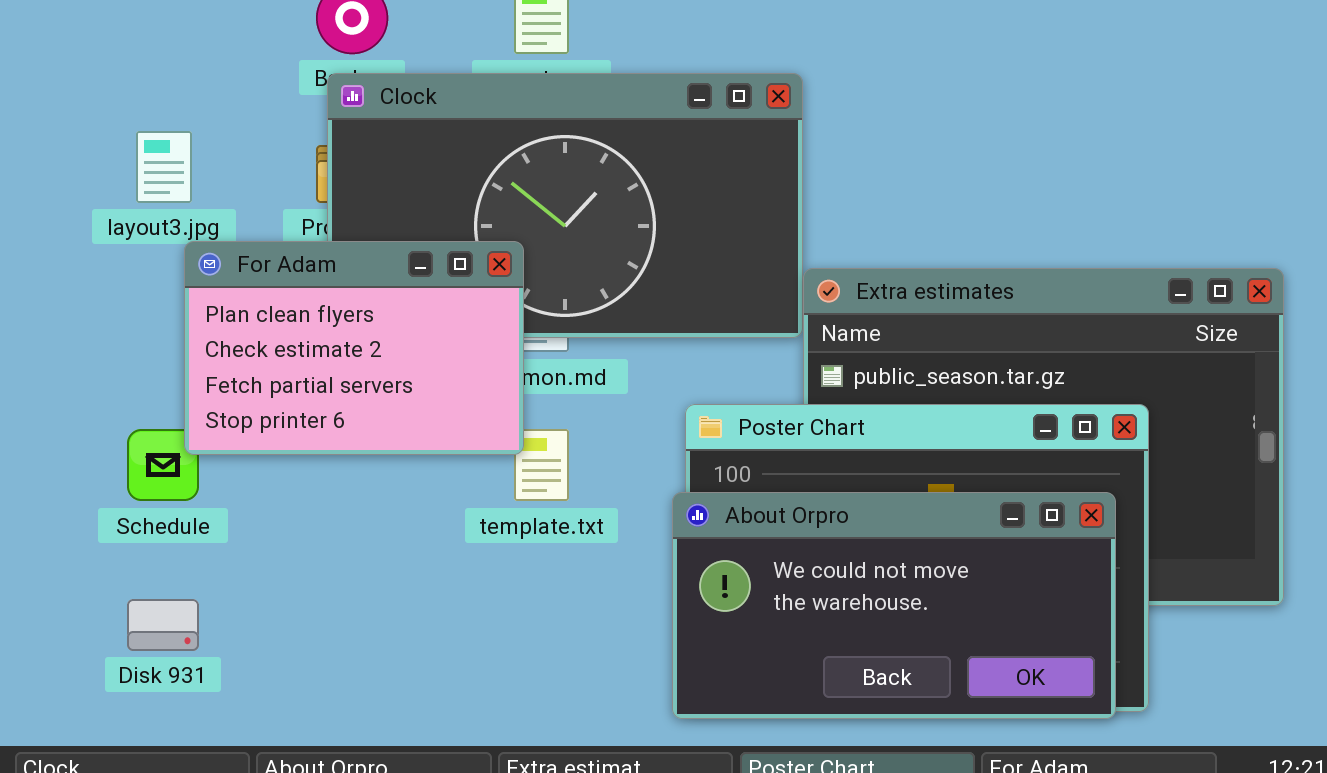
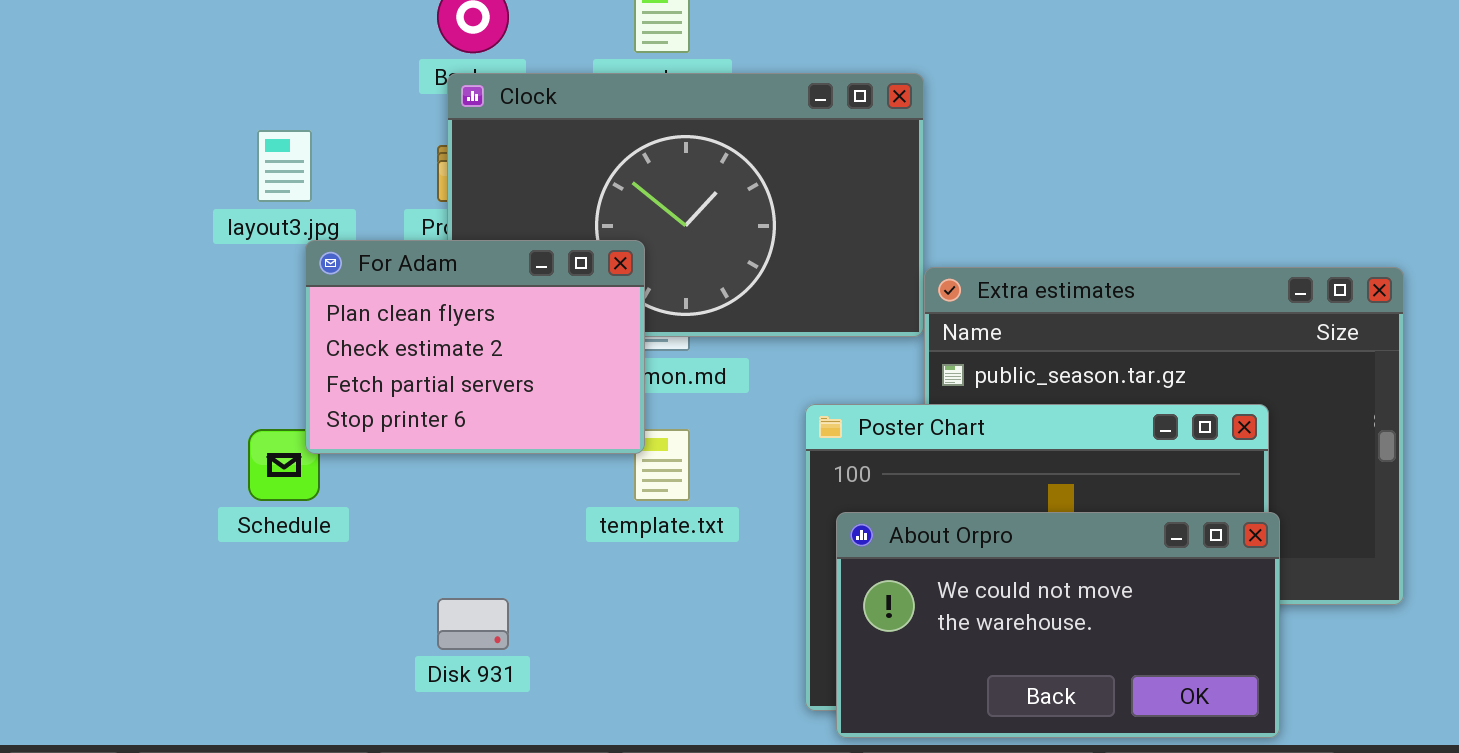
About Orpro: [672,492,1116,719] -> [836,512,1280,738], moved
Disk 931: [127,599,199,651] -> [437,598,509,650], moved

